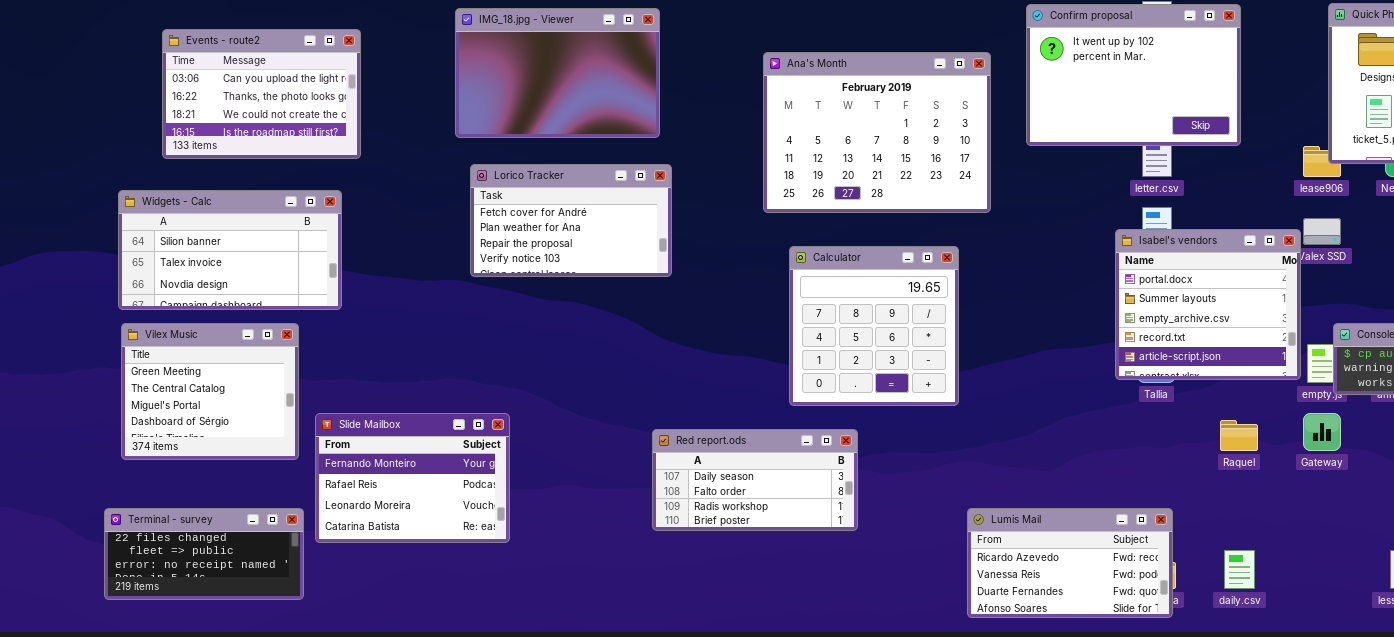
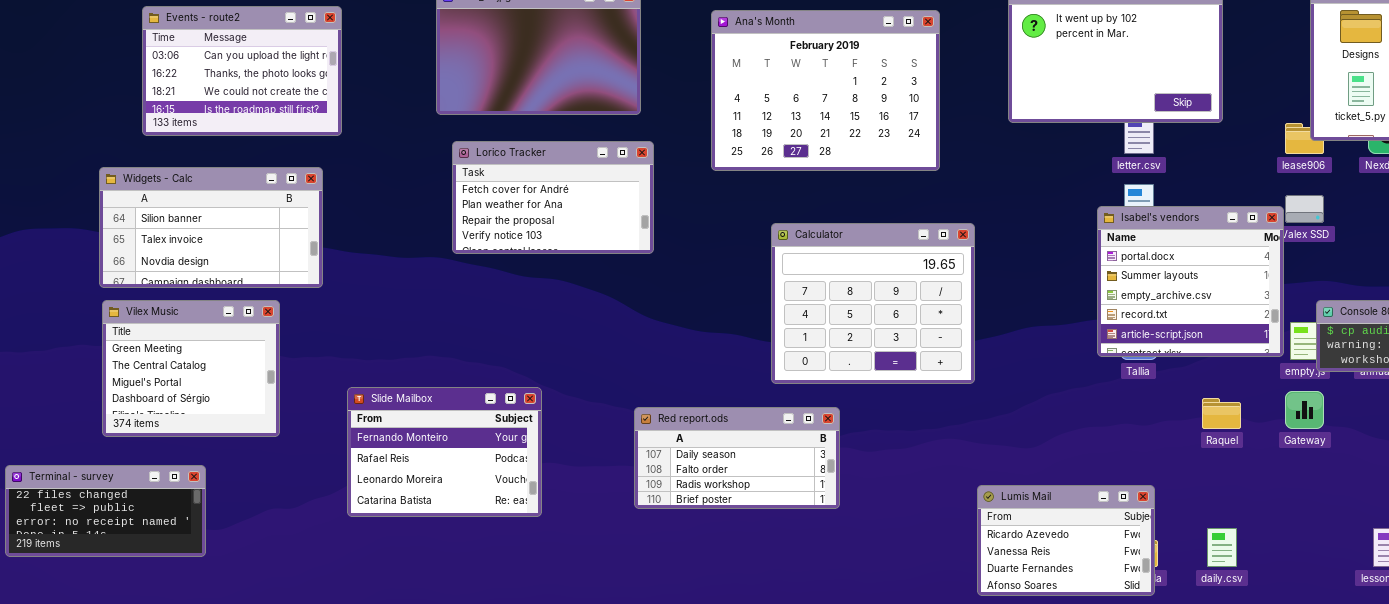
Ana's Month: [763,52,991,213] -> [711,10,940,171], moved
Calculator: [789,246,959,406] -> [771,223,975,384], resized
Slide Mailbox: [315,413,510,543] -> [347,387,542,517], moved
Terminal - survey: [104,508,304,600] -> [5,465,206,557], moved
Lumis Mail: [967,508,1173,618] -> [977,485,1155,596], resized

